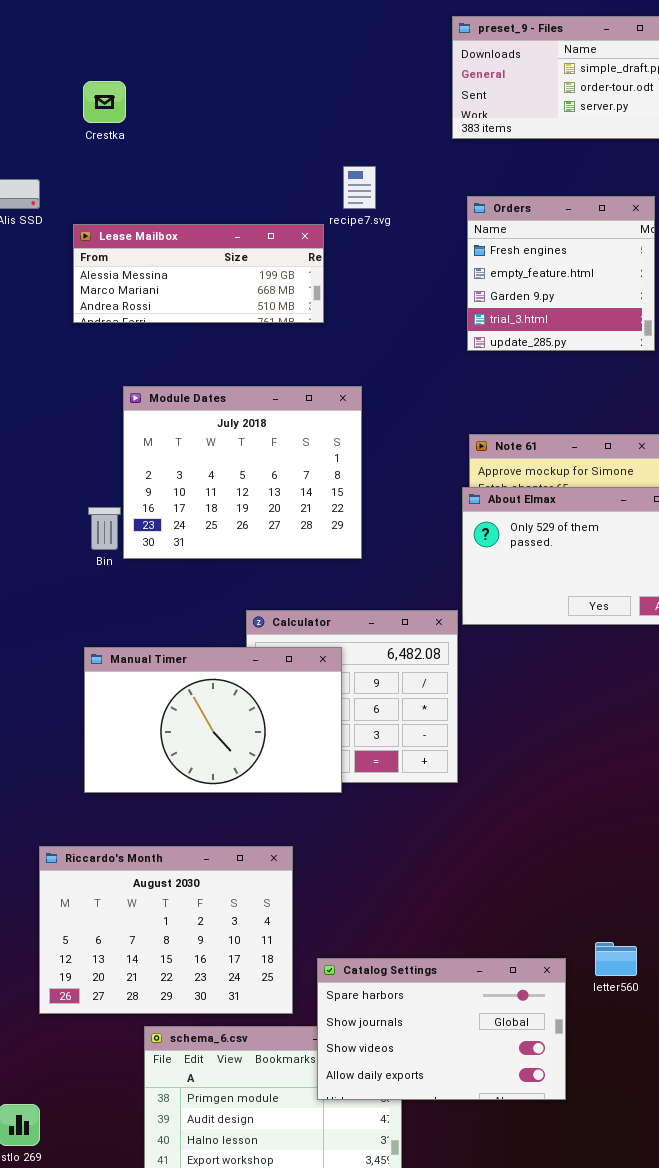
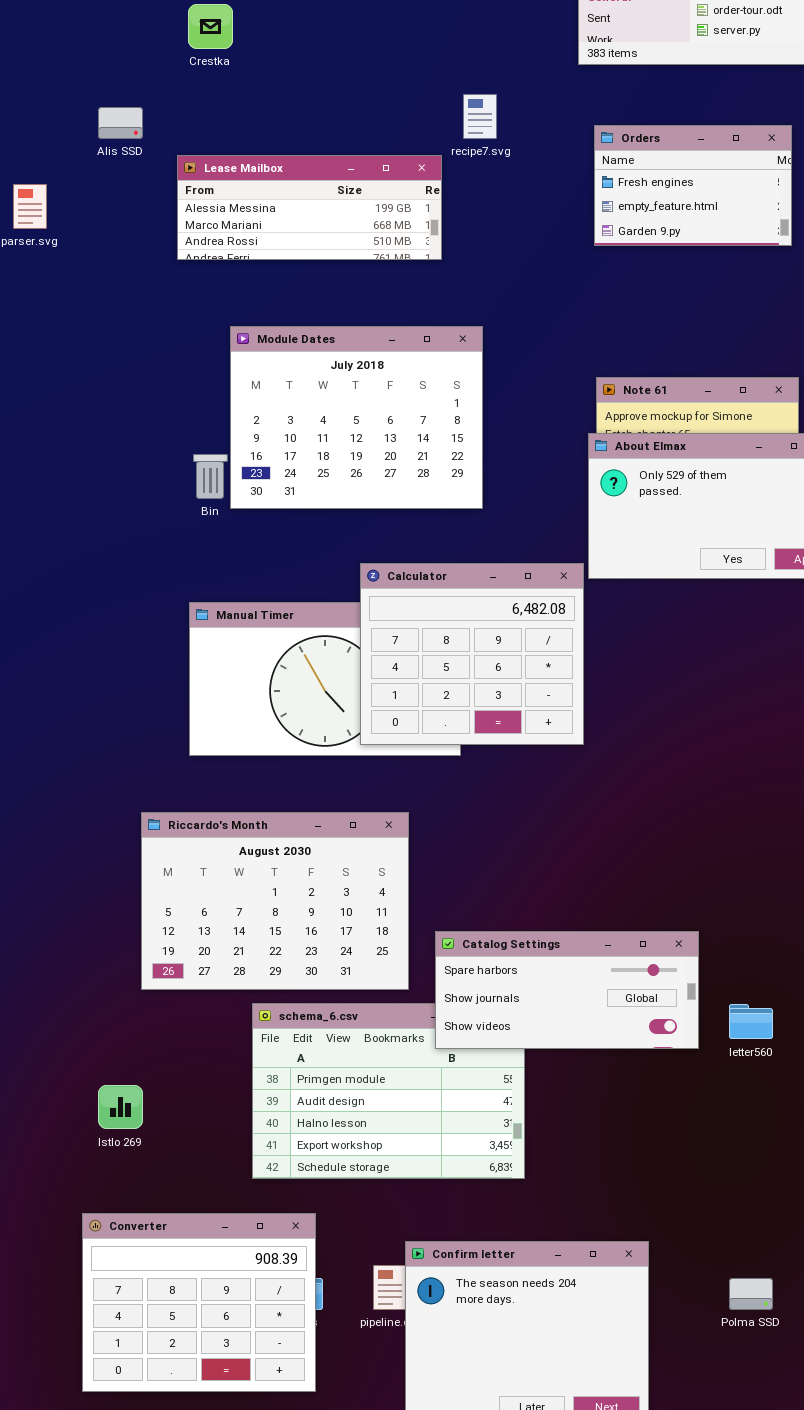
Orders: [467,196,655,351] -> [594,125,792,246], resized
Calculator: [246,610,458,783] -> [360,563,584,745], raised
letter560: [595,942,637,976] -> [729,1004,773,1039], moved
Catalog Settings: [317,958,566,1100] -> [435,931,699,1049], resized

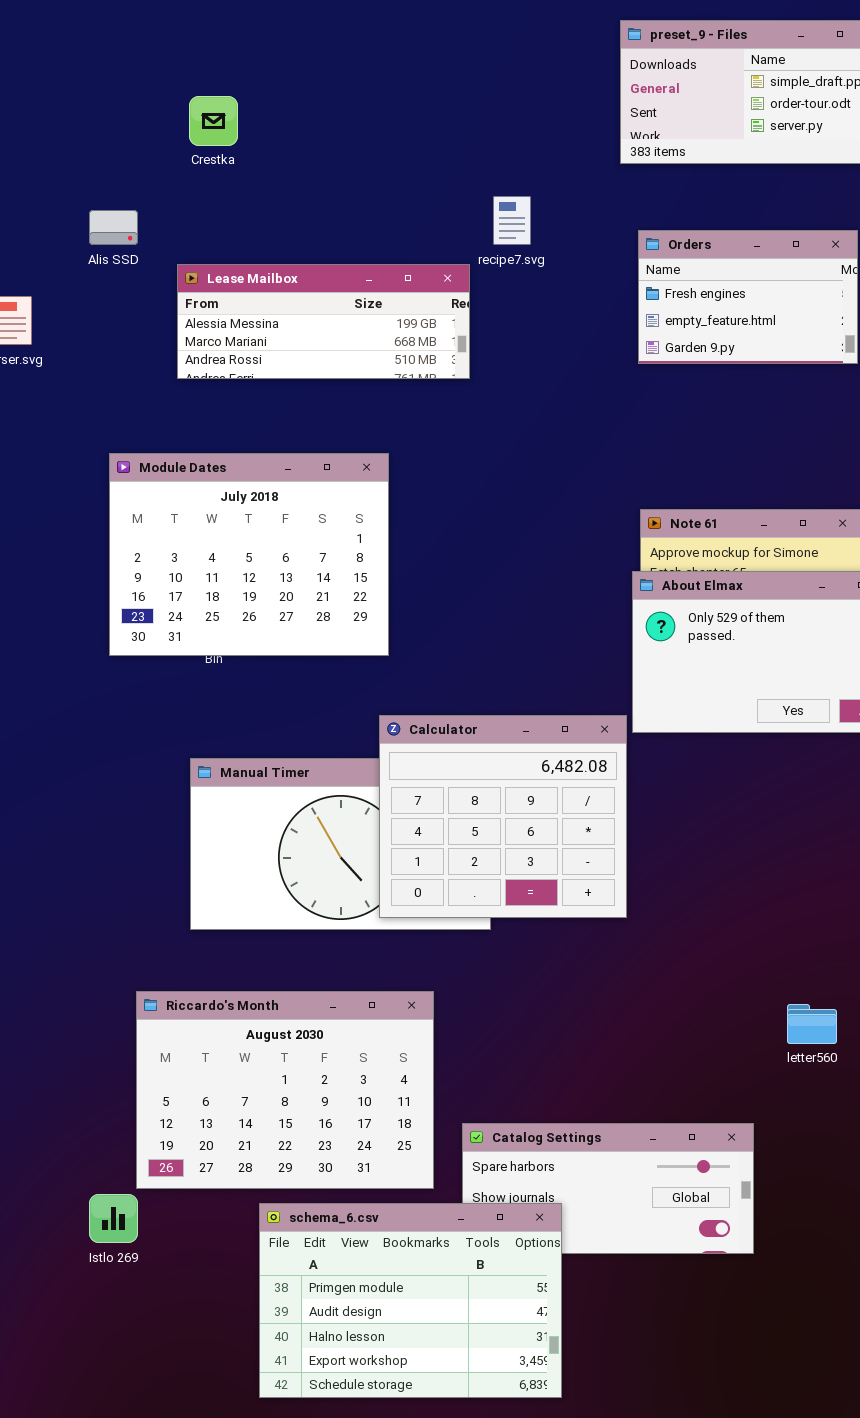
Module Dates: [230,326,483,509] -> [109,453,389,656], moved
schema_6.csv: [252,1003,525,1179] -> [259,1203,562,1398], raised
letter560: [729,1004,773,1039] -> [787,1004,837,1044], moved
Istlo 269: [98,1085,143,1129] -> [89,1194,138,1243], moved

